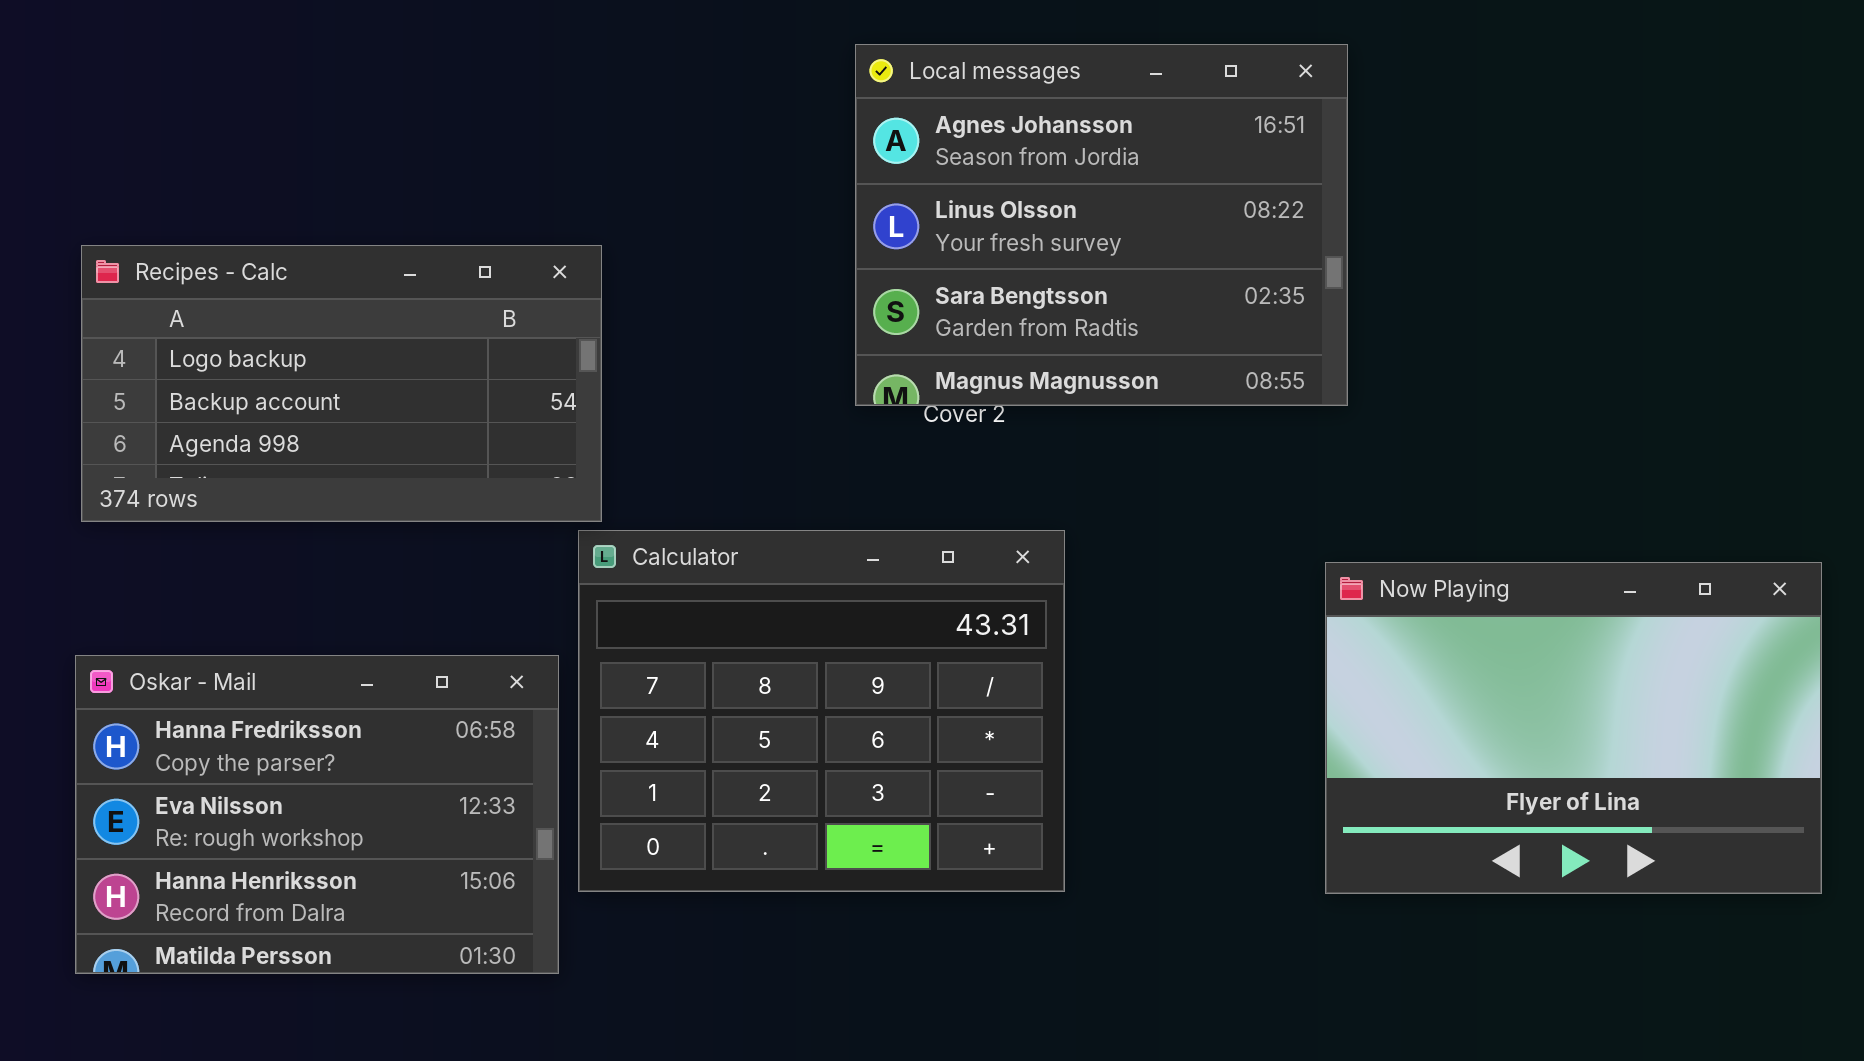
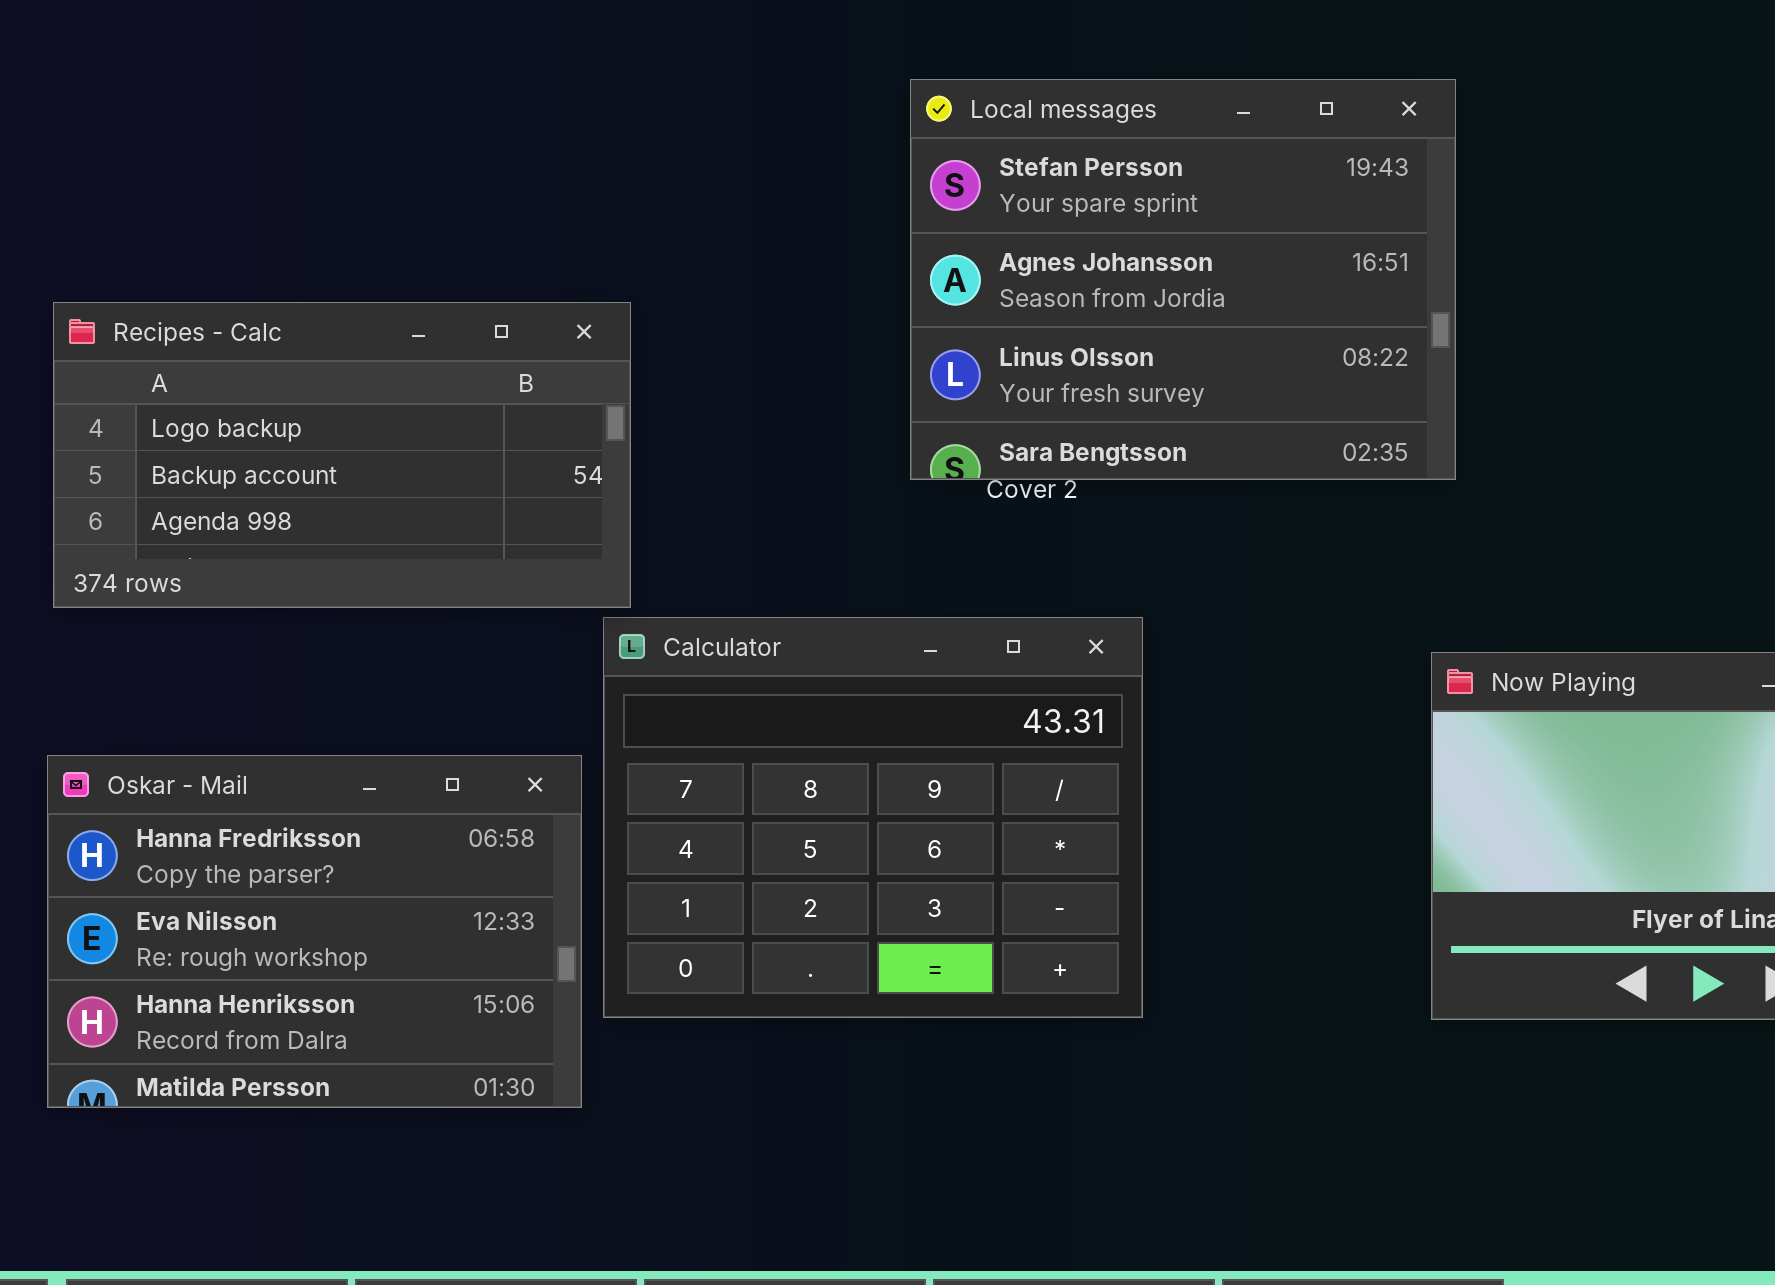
Local messages: [855,44,1348,406] -> [910,79,1456,480], scrolled up 1 row

